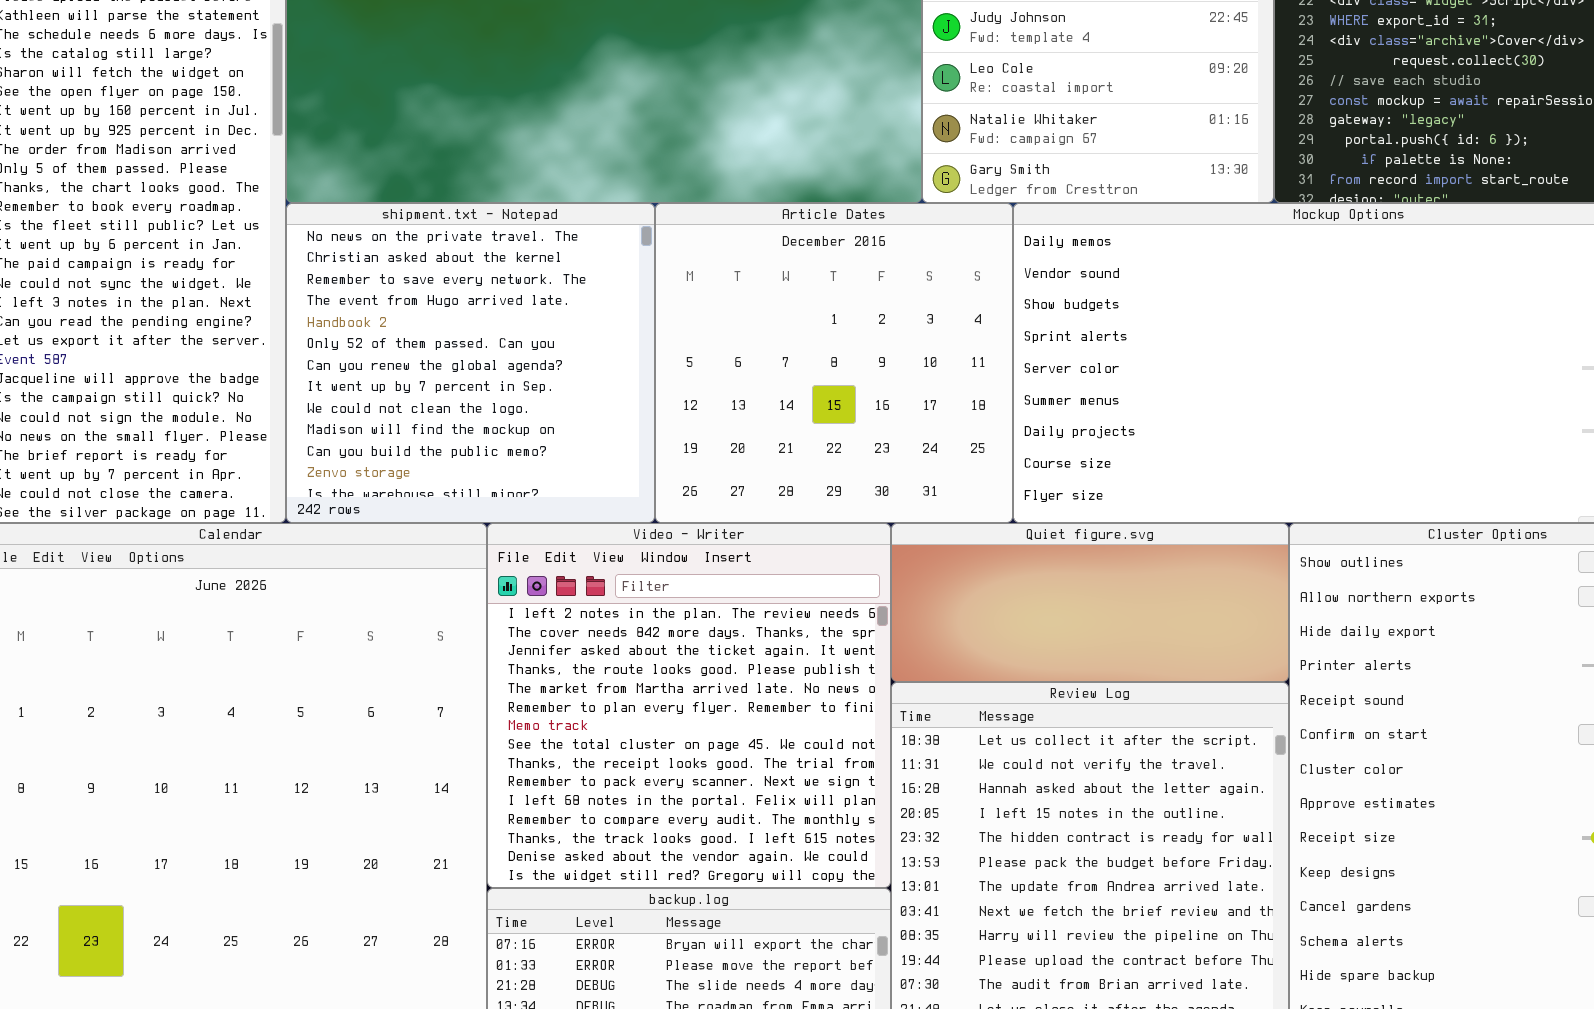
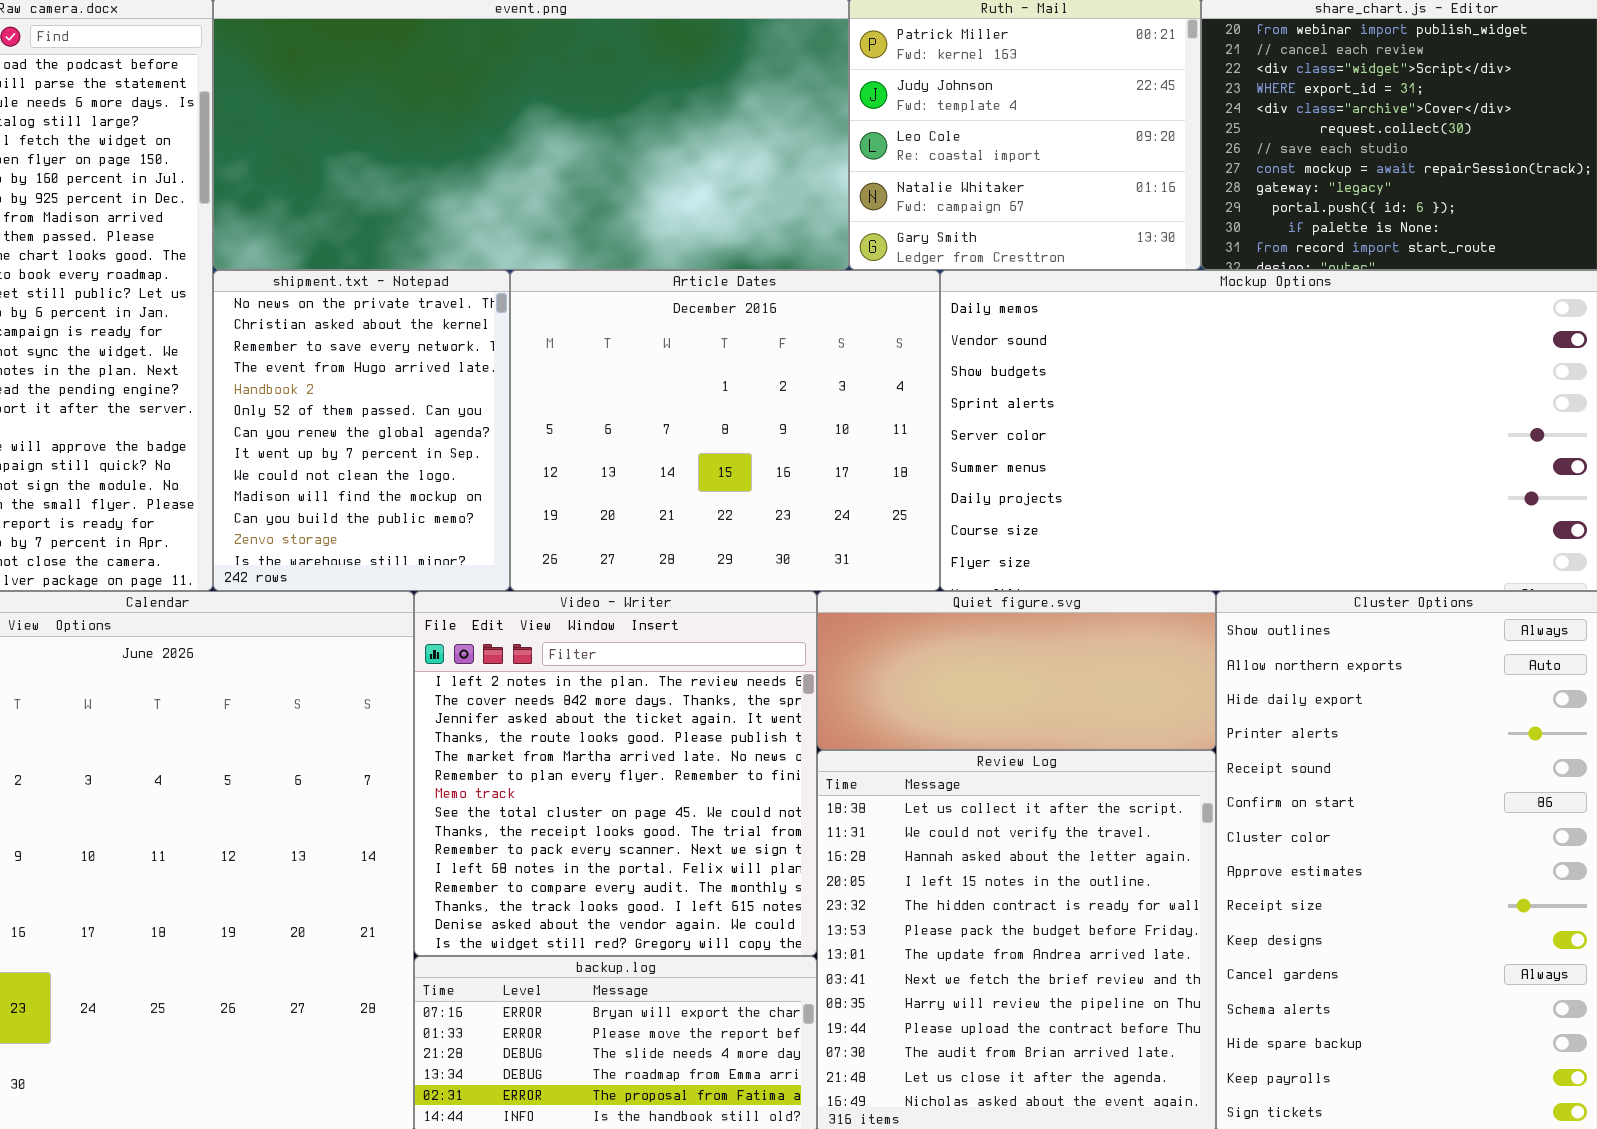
shipment.txt - Notepad: [286,203,655,523] -> [213,270,510,591], resized
Article Dates: [655,203,1013,523] -> [510,270,940,591], resized

